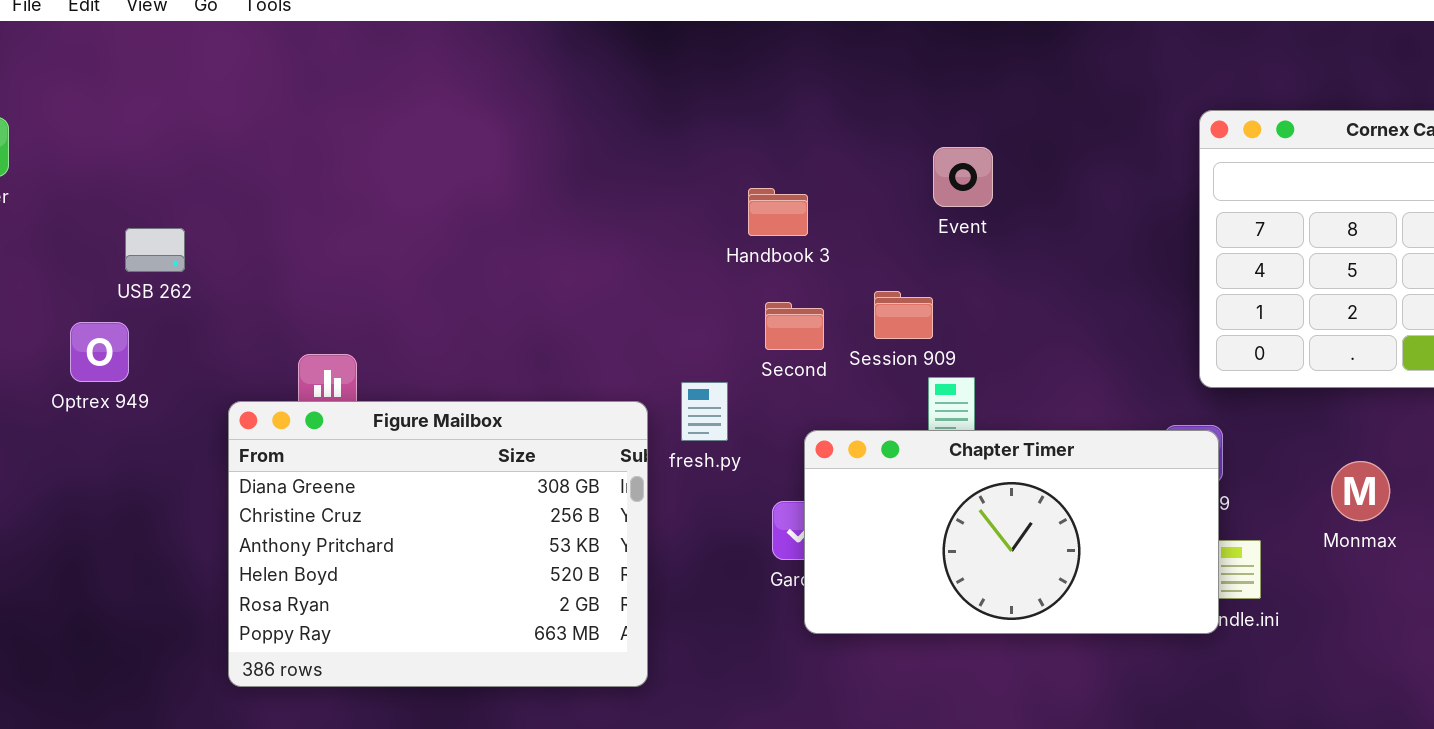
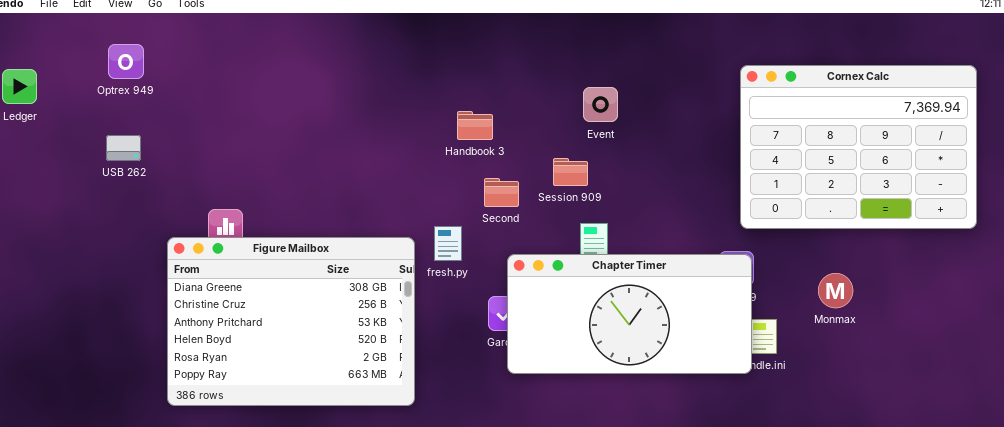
Handbook 3: [748,188,808,236] -> [457,111,493,140], moved
Session 909: [874,291,933,339] -> [553,158,588,186], moved
Optrex 949: [70,322,129,382] -> [108,44,144,79], moved

